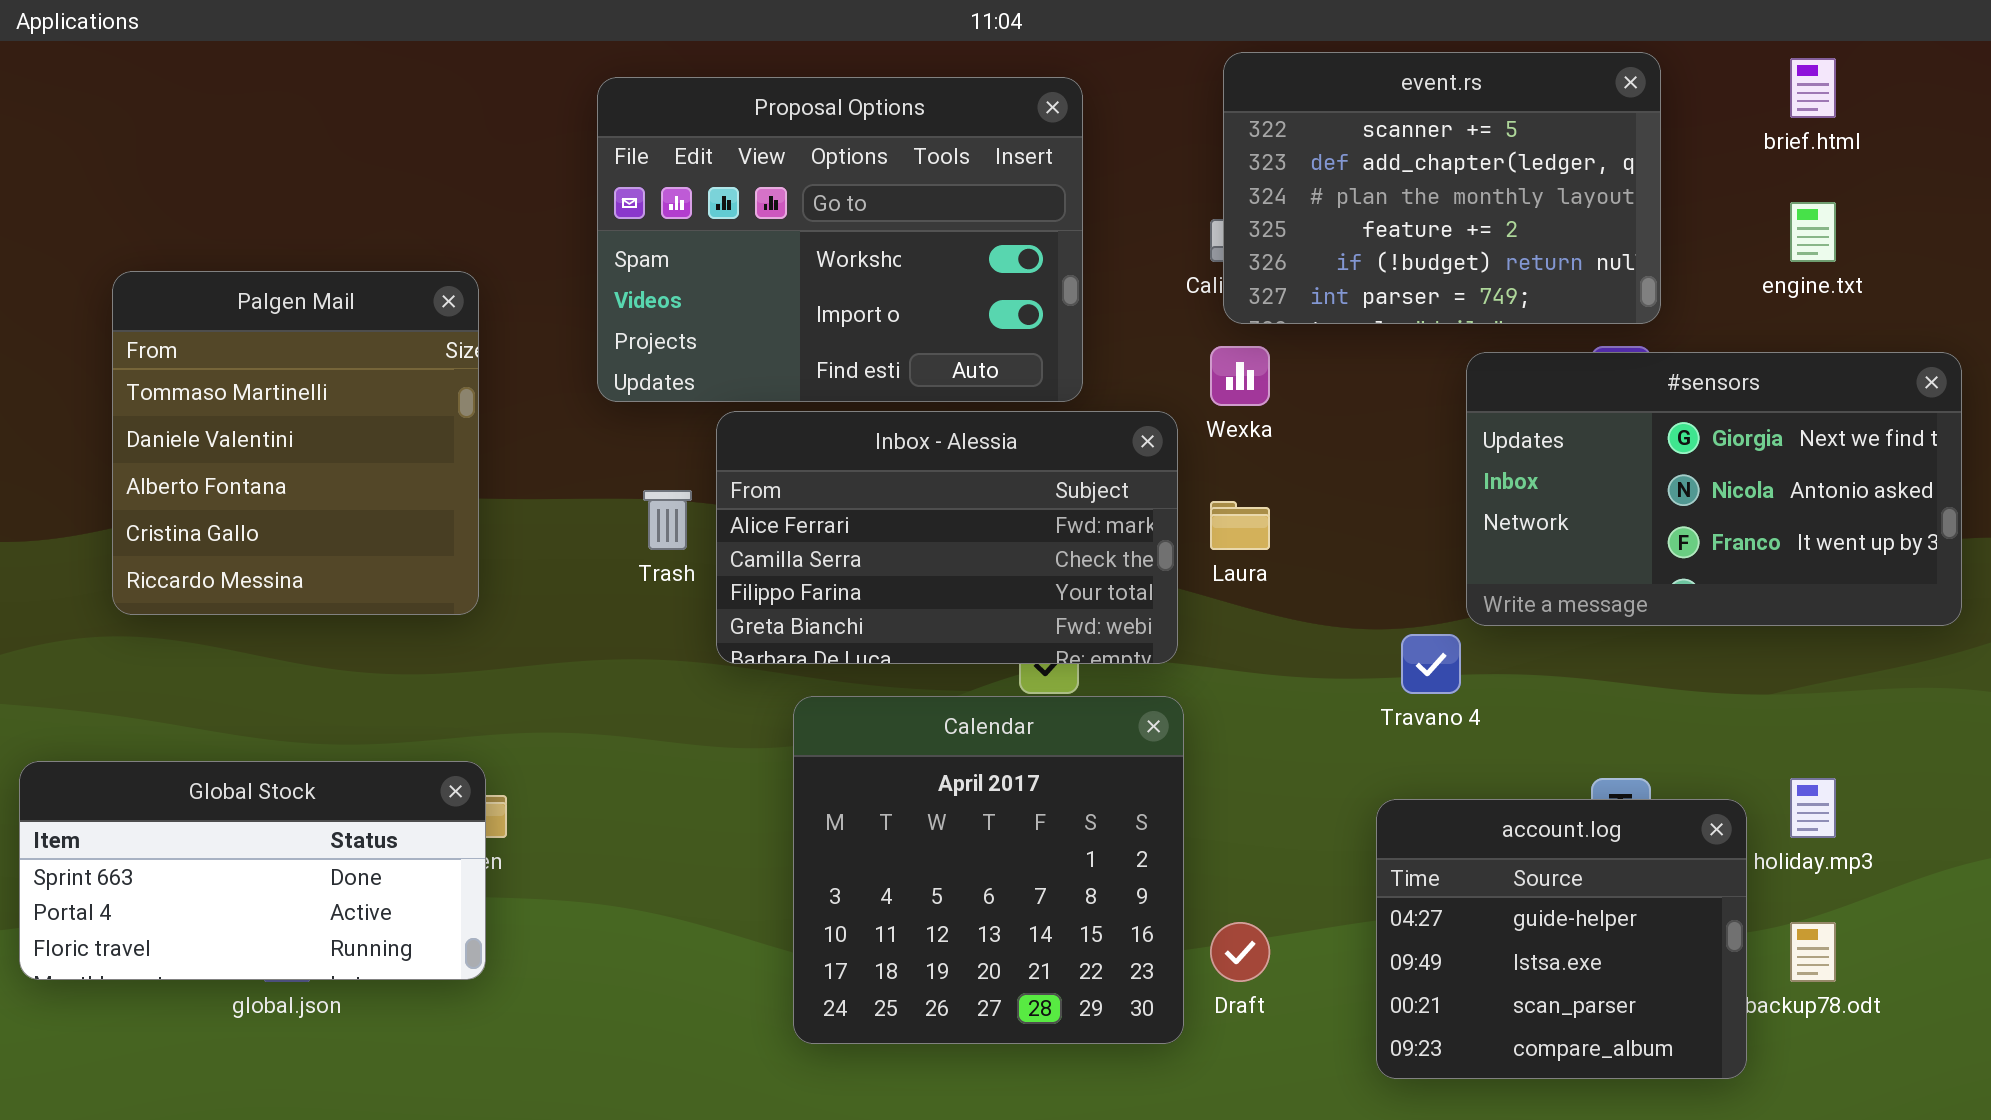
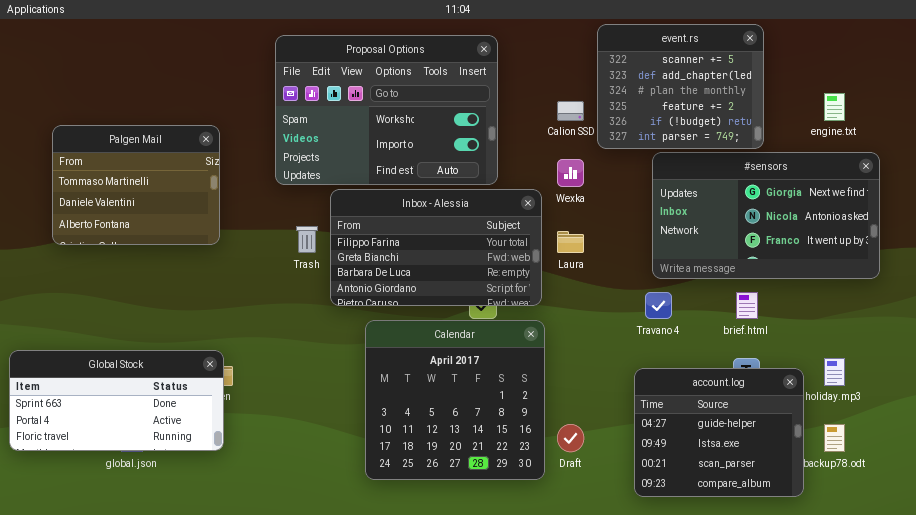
event.rs: [1223,52,1661,324] -> [597,24,764,149], resized
brief.html: [1790,58,1836,118] -> [736,292,758,319], moved
Palgen Mail: [112,271,479,615] -> [52,125,220,245], resized
#sensors: [1466,352,1962,626] -> [652,152,880,279], moved
Inbox - Alessia: [716,411,1178,664] -> [330,189,542,306], scrolled down 2 rows

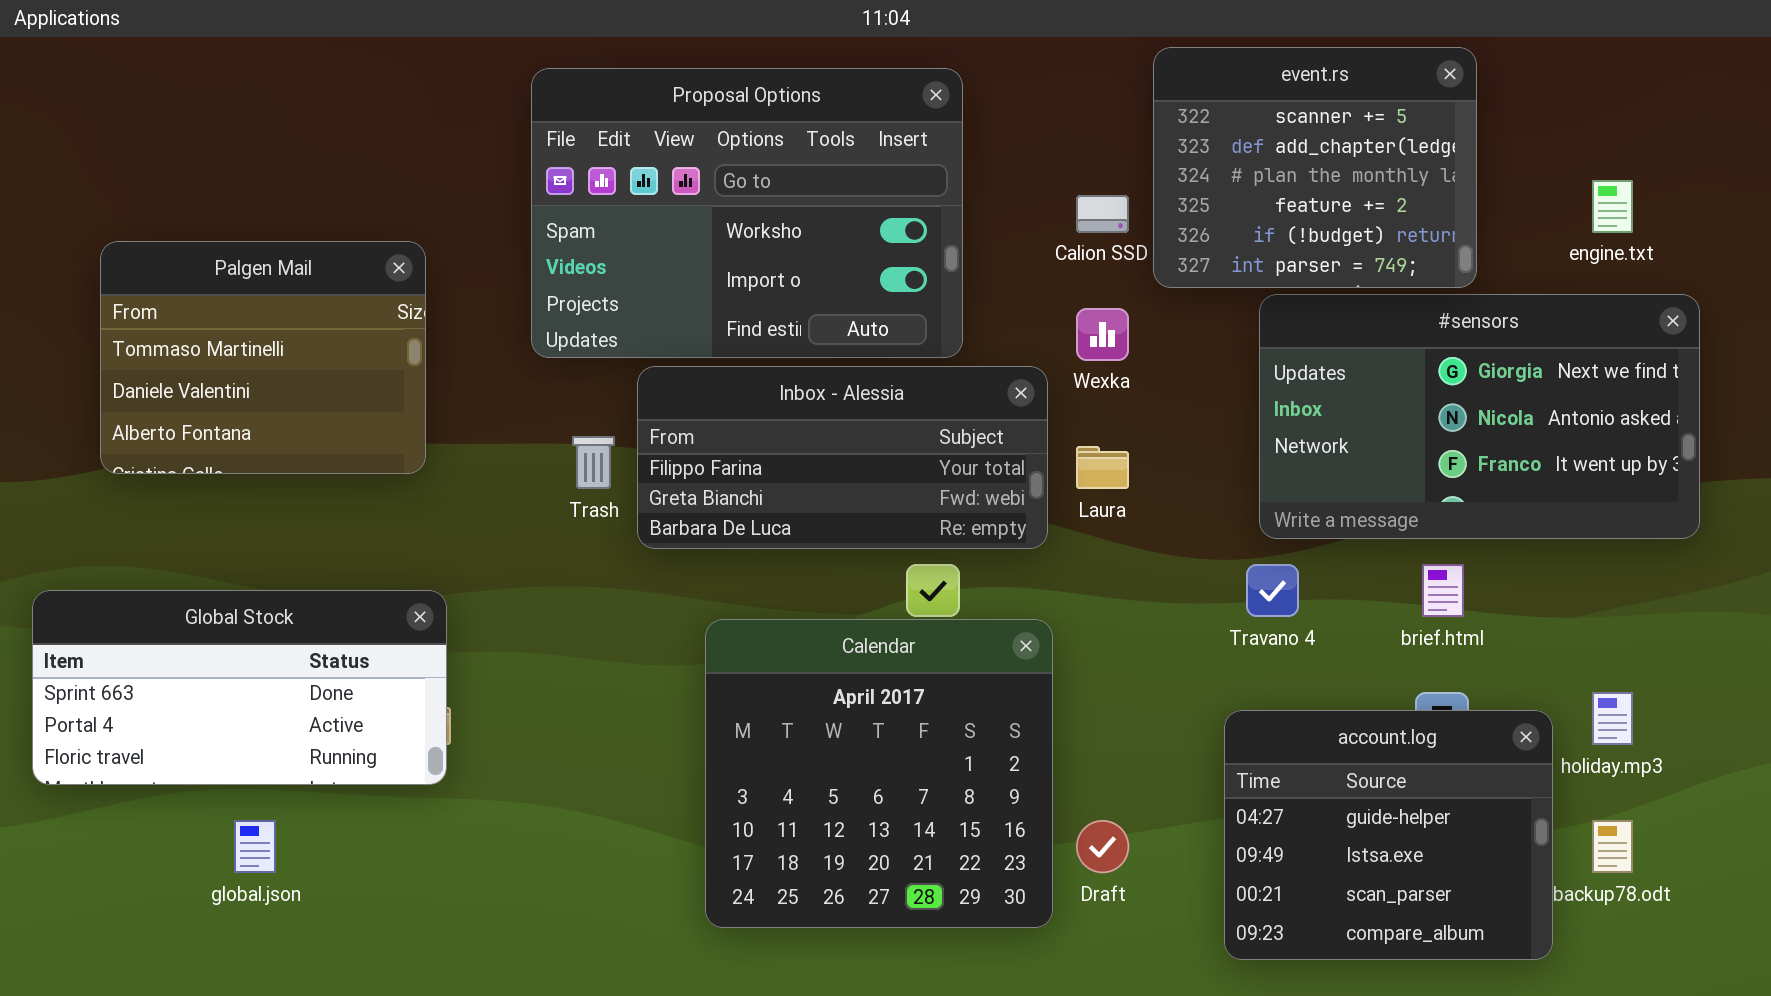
Inbox - Alessia: [330,189,542,306] -> [637,366,1048,549], resized
Global Stock: [9,350,224,451] -> [32,590,447,785], moved

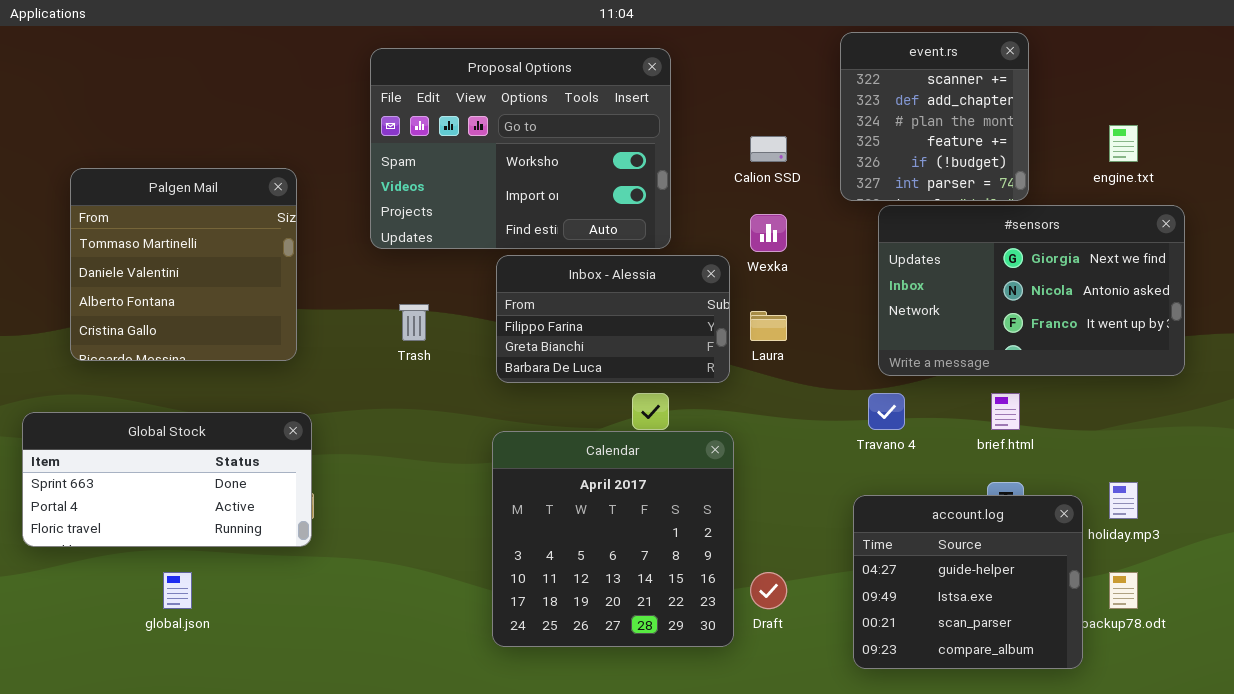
event.rs: [1153,47,1477,288] -> [840,32,1029,201], resized
Palgen Mail: [100,241,426,474] -> [70,168,297,361], resized
Inbox - Alessia: [637,366,1048,549] -> [496,255,730,383], resized

